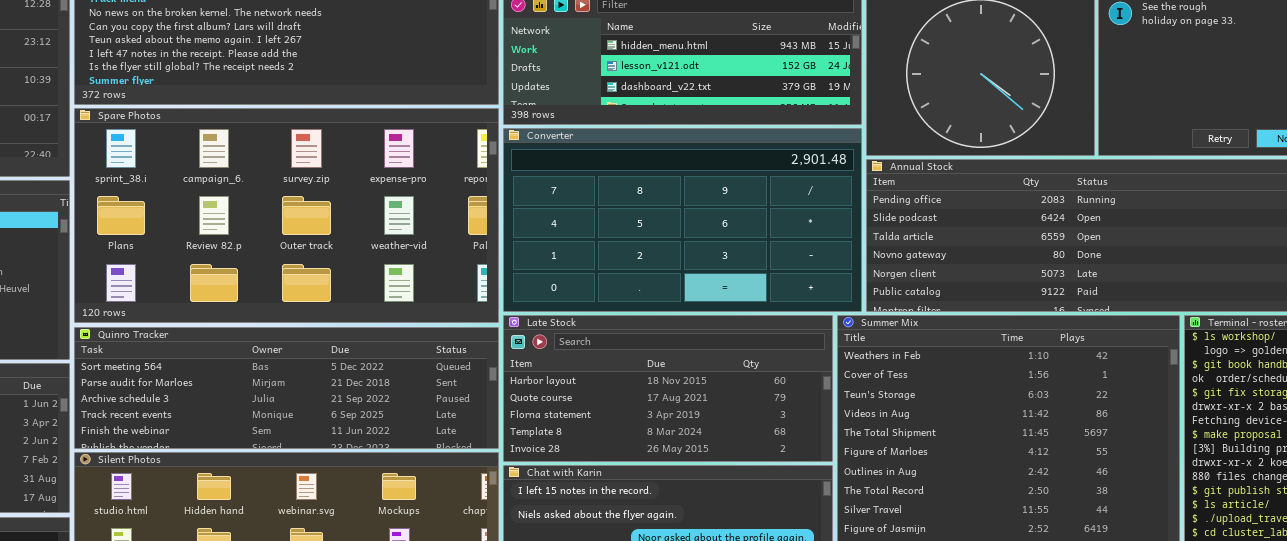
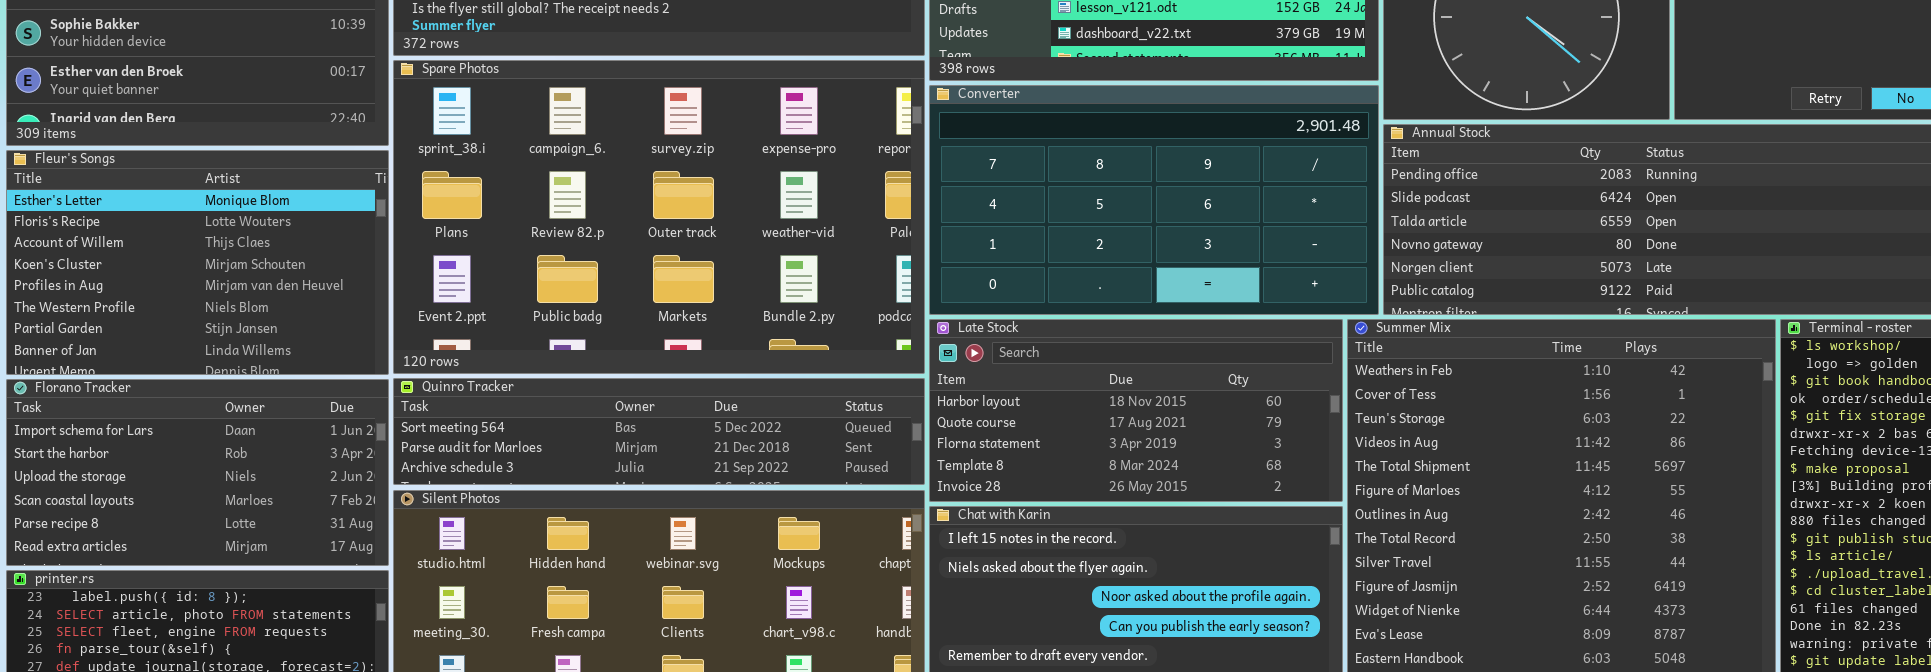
Spare Photos: [74,108,499,323] -> [393,60,925,374], resized
Quinro Tracker: [74,327,499,449] -> [393,378,925,485], resized

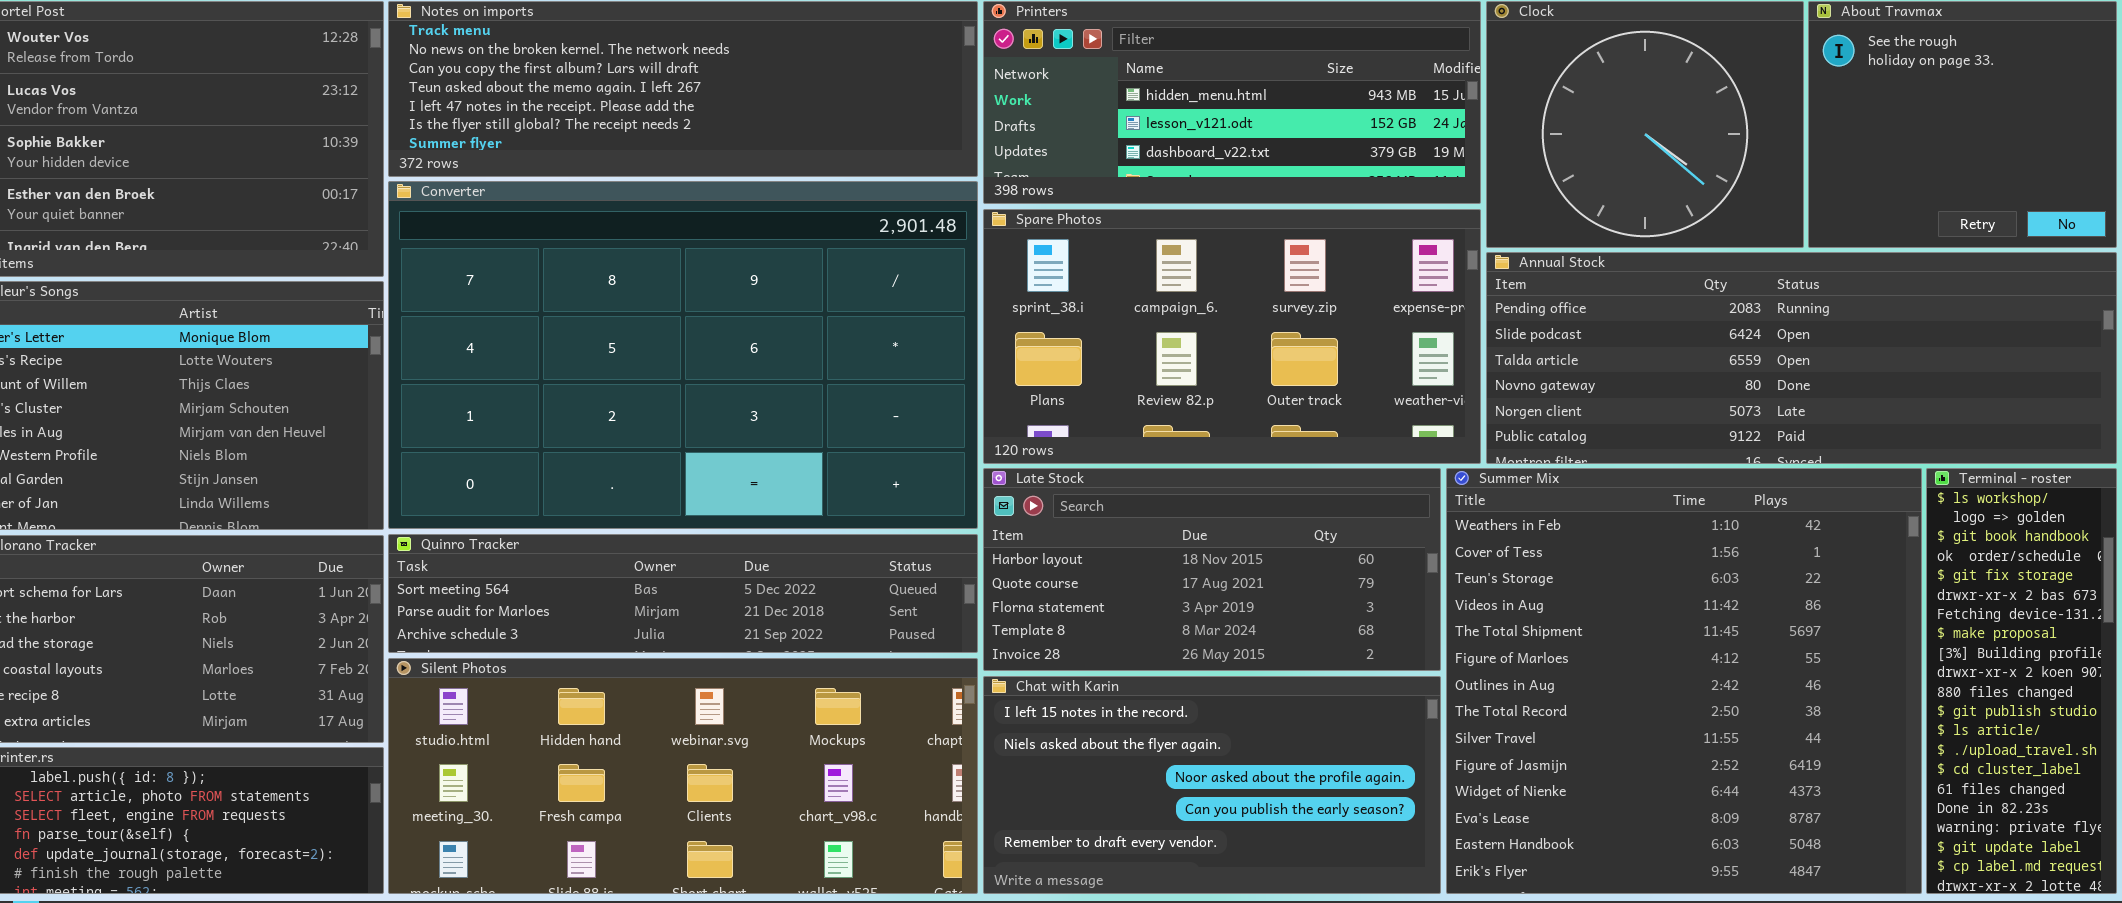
Spare Photos: [393,60,925,374] -> [983,209,1481,464], moved, resized
Converter: [929,85,1379,315] -> [388,181,978,529], moved, resized

